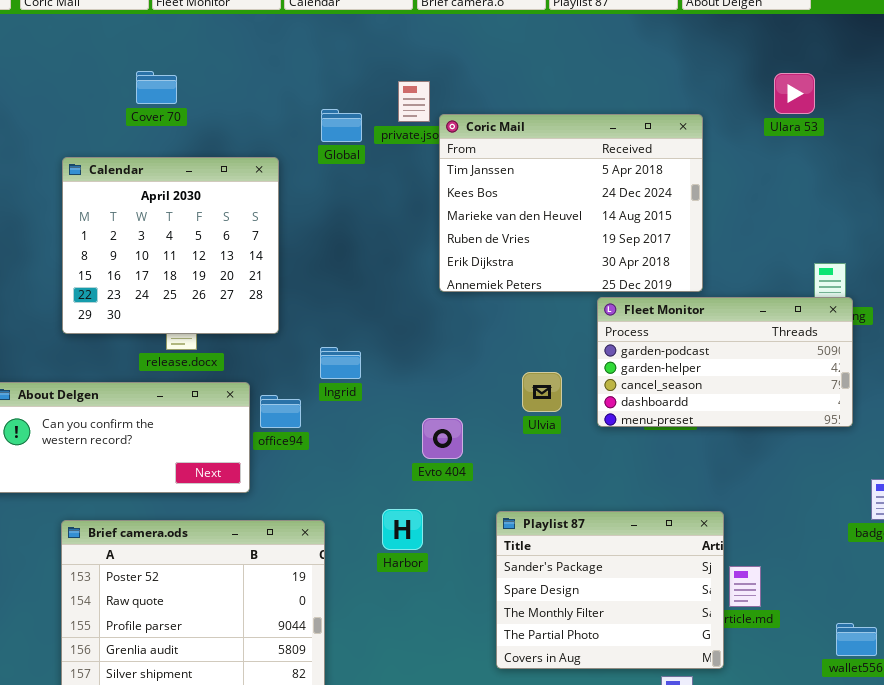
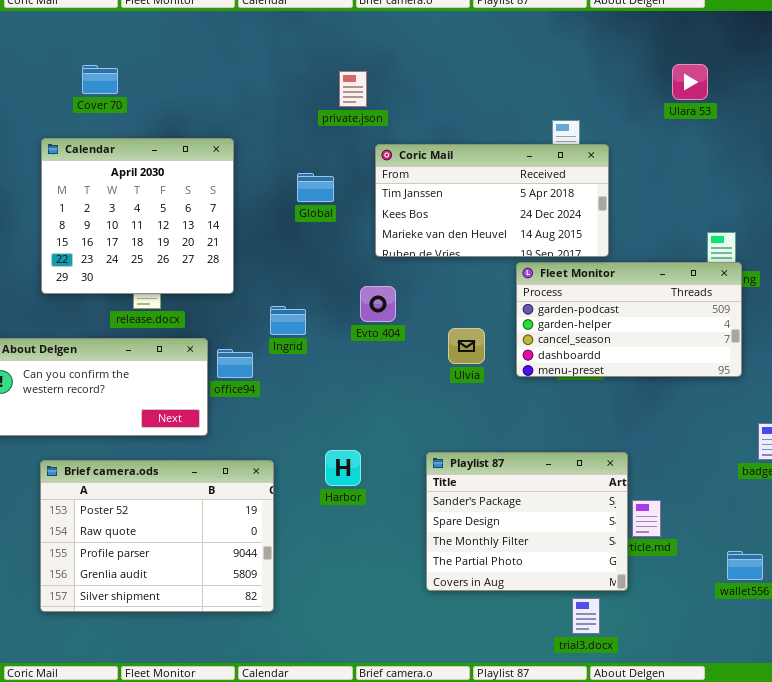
Cover 70: [136,71,177,104] -> [82,65,118,94], moved
Global: [321,109,362,142] -> [297,173,334,202], moved
Coric Mail: [439,114,703,292] -> [375,144,609,257], resized
Evto 404: [422,418,463,459] -> [360,286,396,322], moved

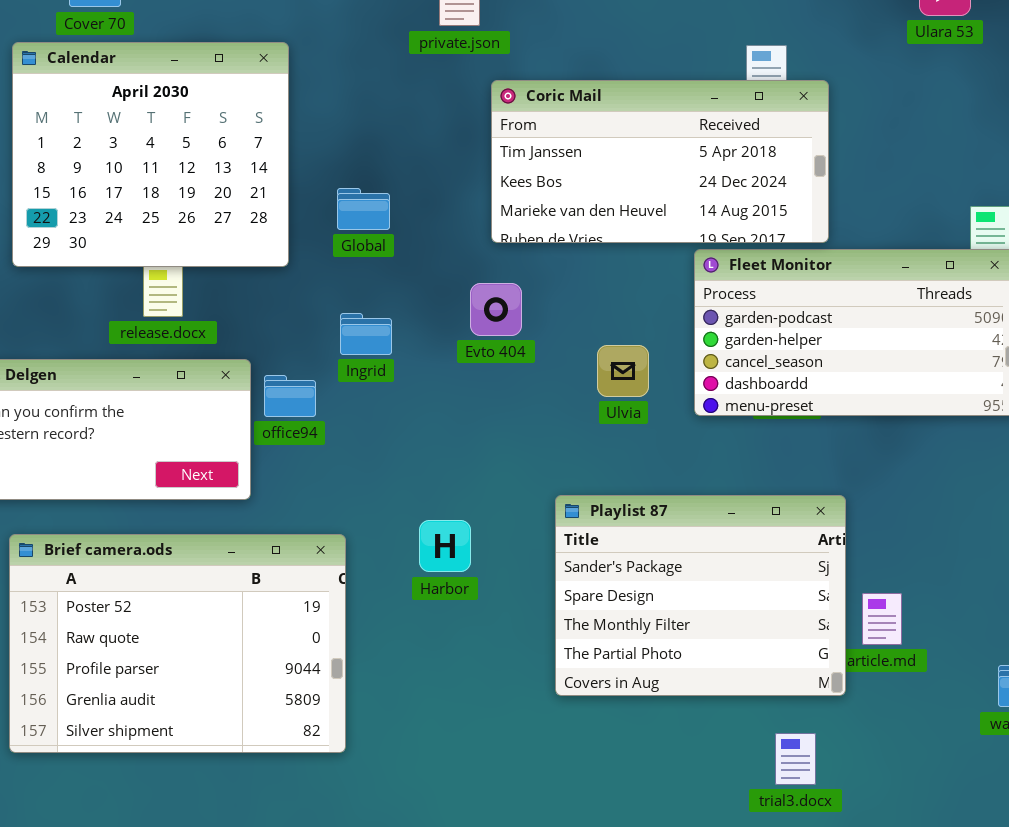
Calendar: [41,138,234,294] -> [12,42,289,267], moved
Global: [297,173,334,202] -> [337,188,390,230], moved
Playlist 87: [426,452,628,591] -> [555,495,846,696], moved

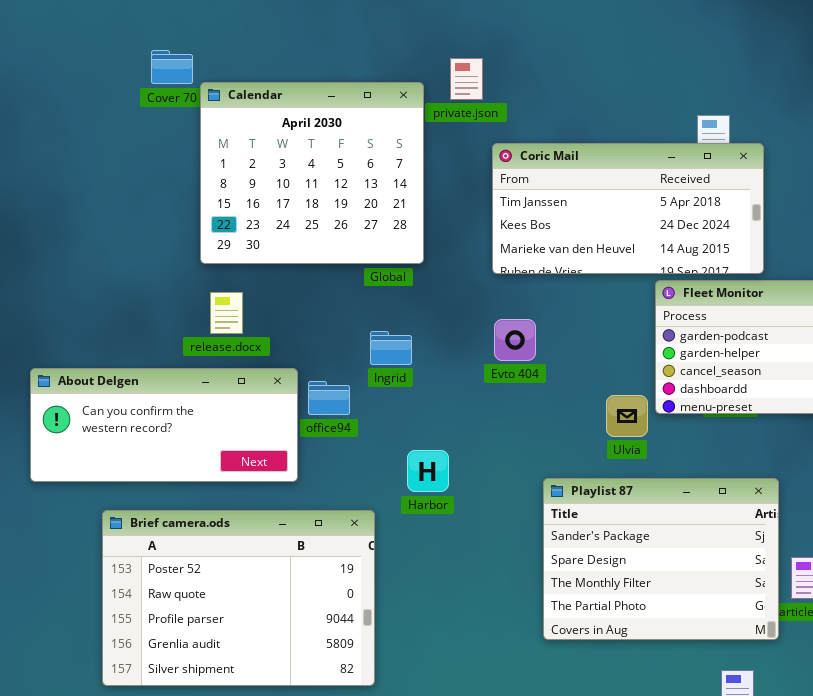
Calendar: [12,42,289,267] -> [200,82,424,264], moved
Evto 404: [470,283,522,336] -> [494,319,536,361], moved
Ulvia: [597,345,649,397] -> [606,395,648,437], moved
Harbor: [419,520,471,572] -> [407,450,449,492], moved

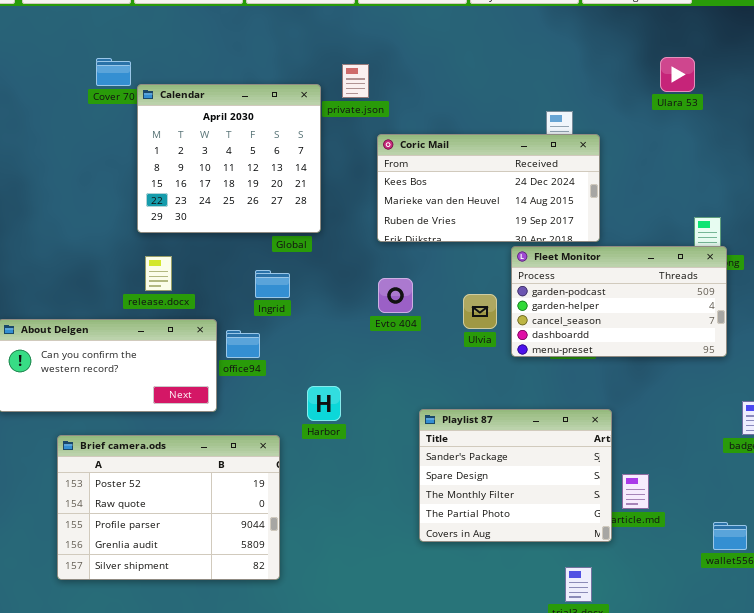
Coric Mail: [492,143,764,274] -> [377,134,600,242], scrolled down 1 row
Ingrid: [370,331,412,365] -> [255,270,290,298], moved
Ulvia: [606,395,648,437] -> [463,294,497,329], moved

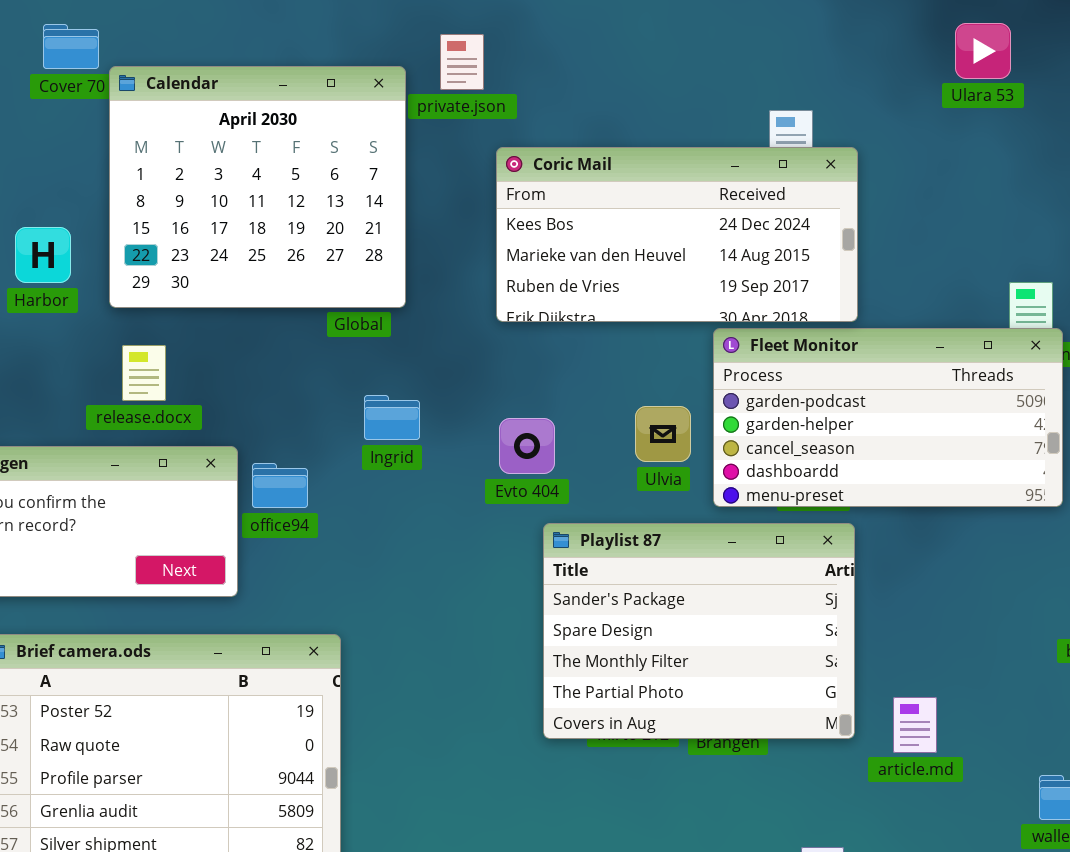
Ingrid: [255,270,290,298] -> [364,395,420,440], moved
Evto 404: [378,278,413,313] -> [499,418,555,474], moved
Harbor: [307,386,341,421] -> [15,227,71,283], moved
Playlist 87: [419,409,612,542] -> [543,523,855,739], moved

